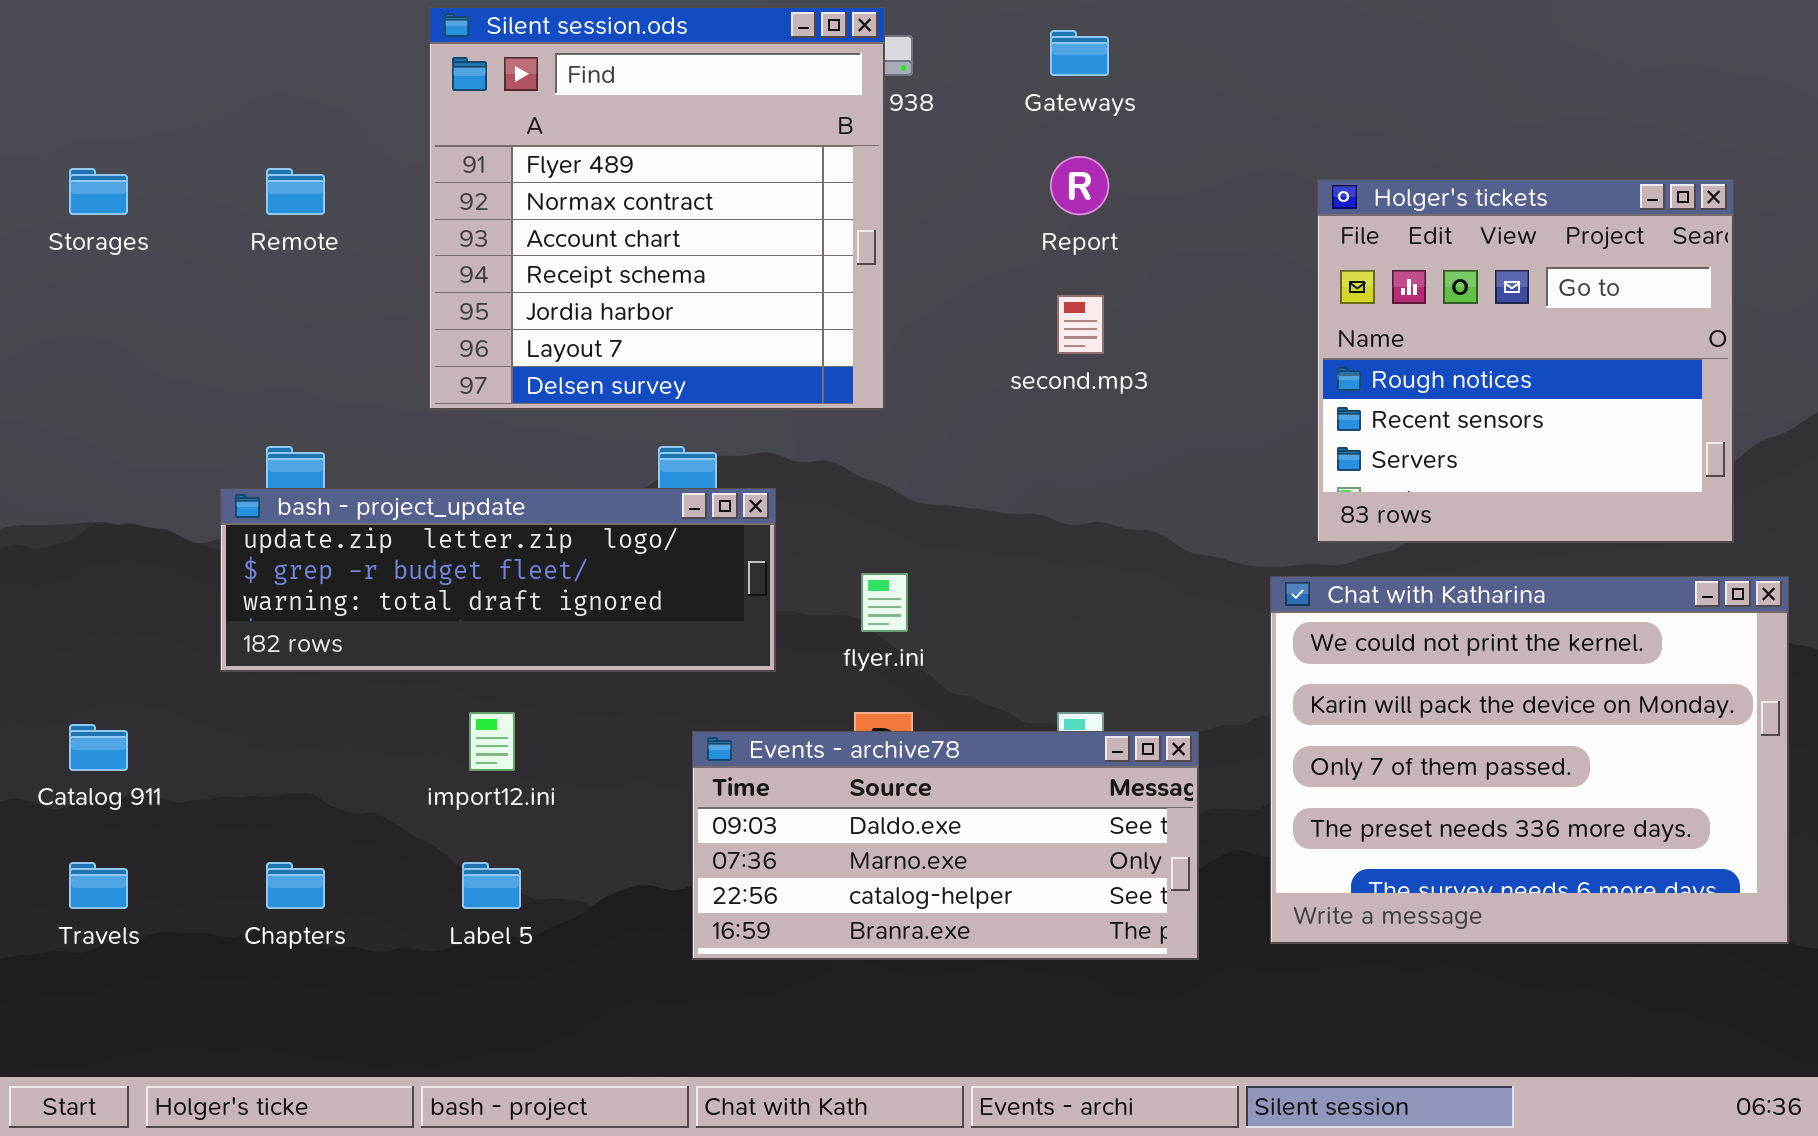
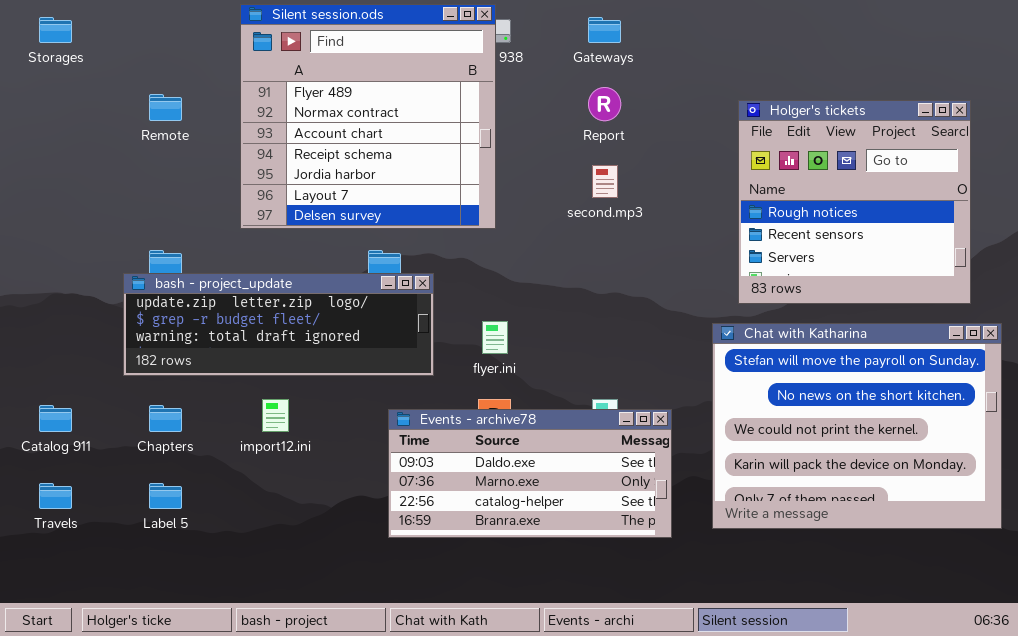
Storages: [69,168,128,215] -> [39,17,72,43], moved
Chat with Katharina: [1270,576,1789,944] -> [712,323,1002,529], scrolled up 2 rows
Chapters: [266,862,325,909] -> [149,405,182,432], moved
Label 5: [462,862,521,909] -> [149,483,182,509], moved

